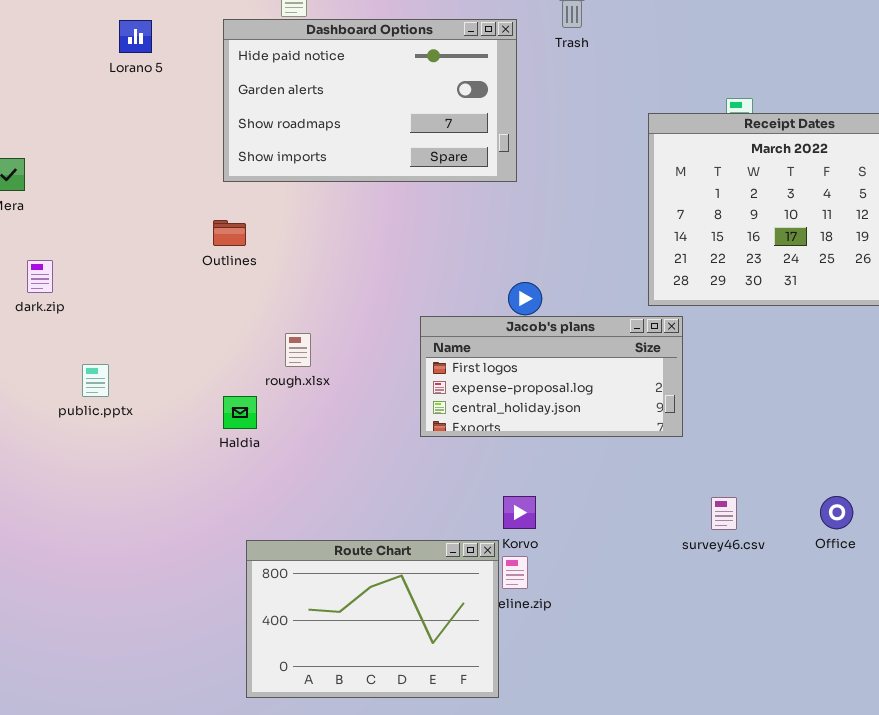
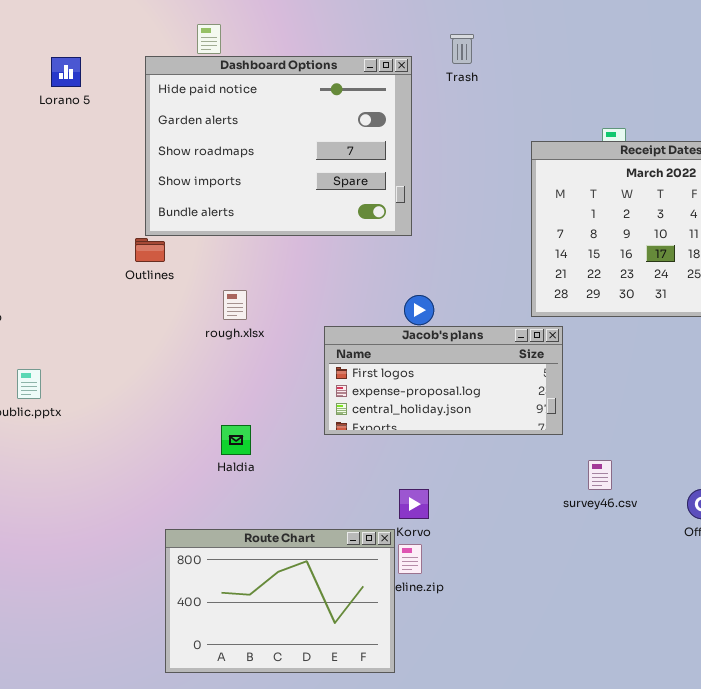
Dashboard Options: [223,19,517,182] -> [145,56,412,236], resized
rough.xlsx: [285,333,311,367] -> [223,290,247,320], moved
Haldia: [223,396,257,429] -> [221,425,251,455], moved
survey46.csv: [711,497,737,530] -> [588,460,612,490], moved

